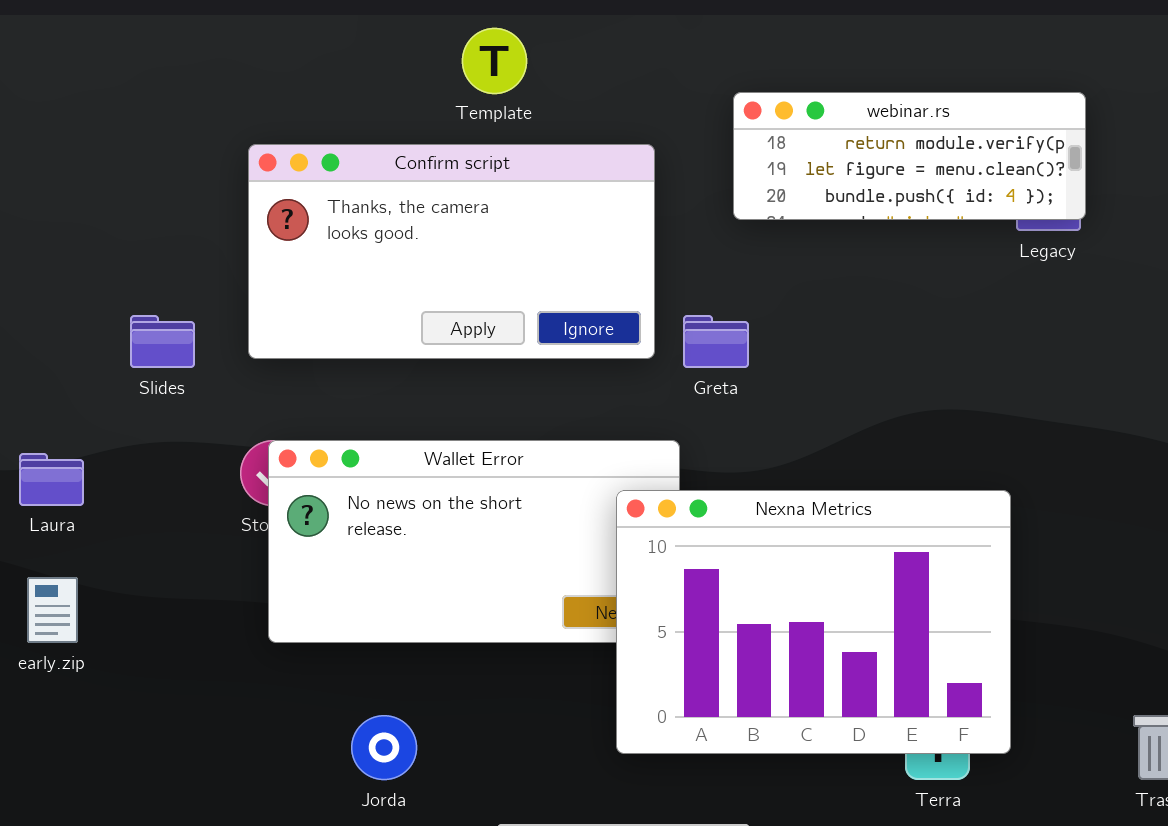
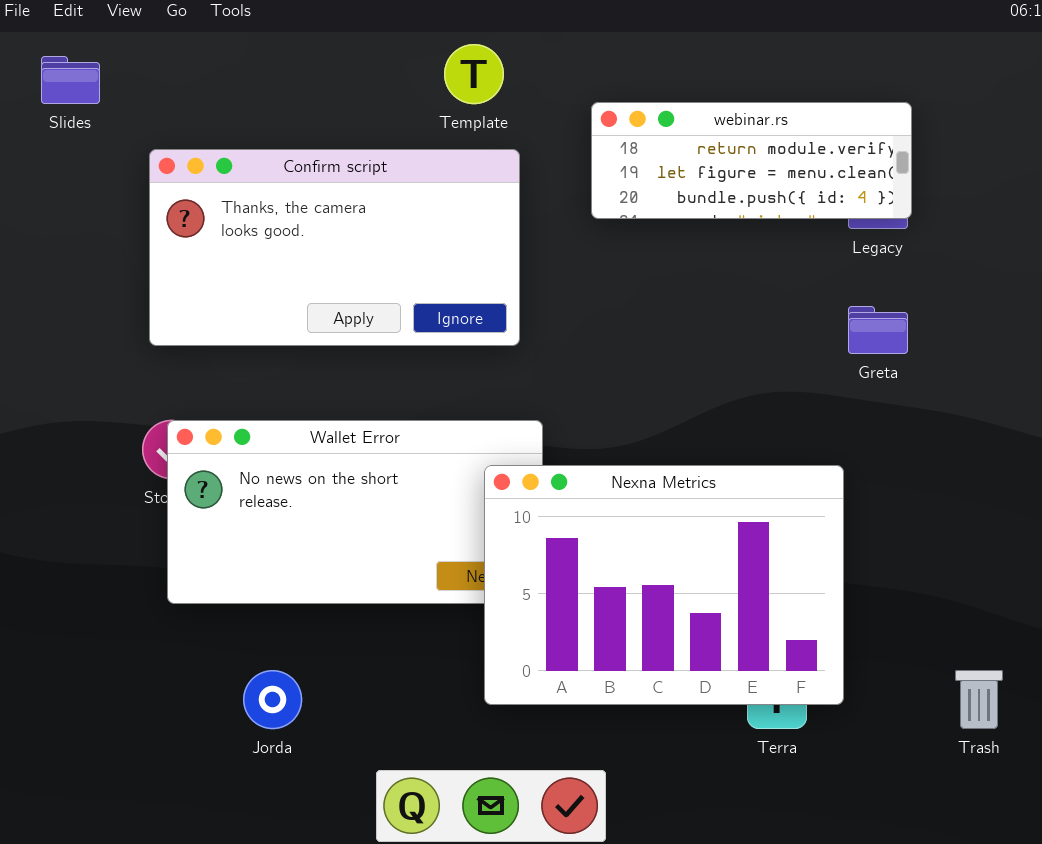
Template: [462,28,527,94] -> [444,44,504,104], moved
Slides: [130,315,195,368] -> [41,56,100,104], moved
Greta: [683,315,749,368] -> [848,306,908,354], moved

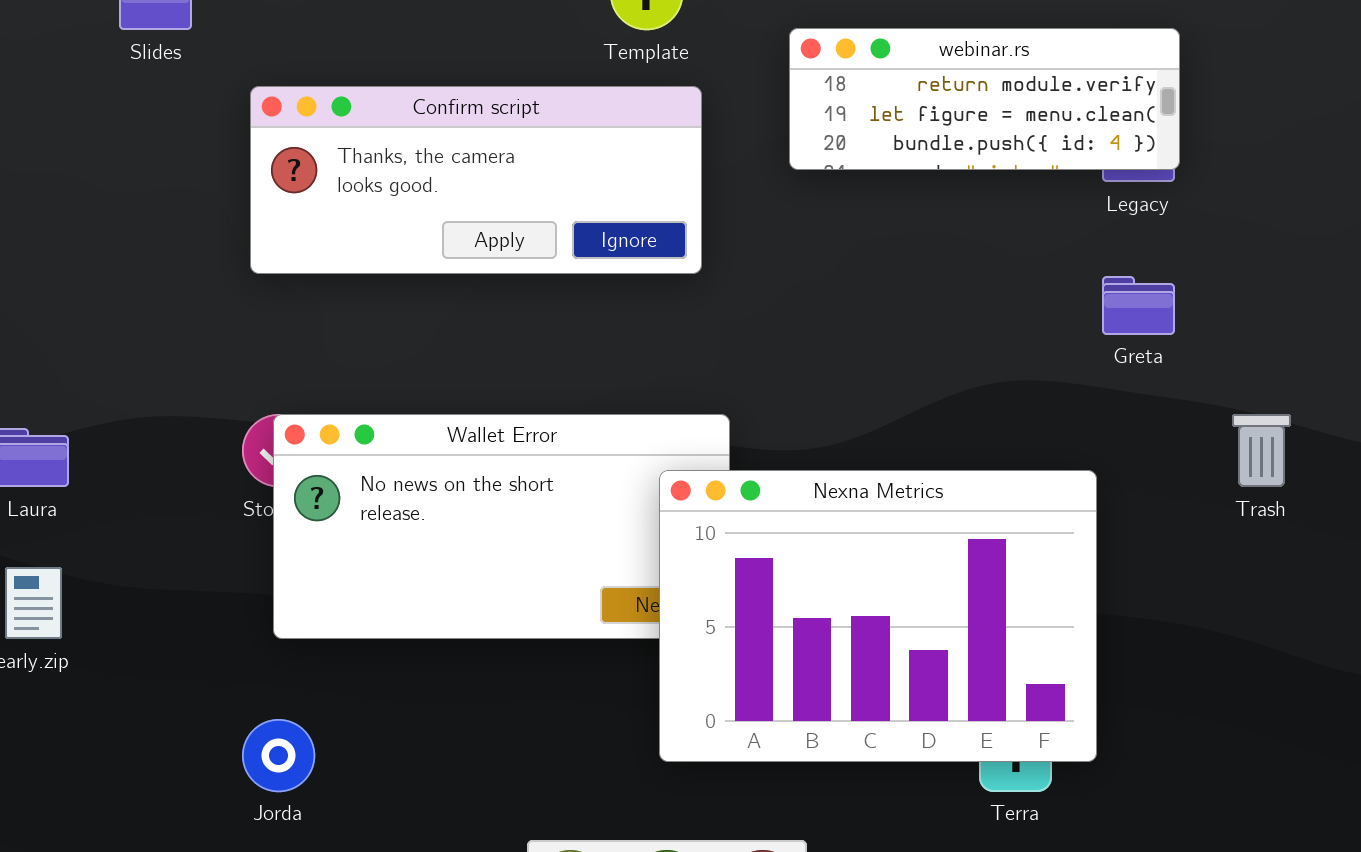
Confirm script: [149,149,520,346] -> [250,86,702,274], resized
Jorda: [243,670,302,729] -> [242,719,315,792], moved
Trash: [955,670,1003,729] -> [1232,414,1291,487], moved

